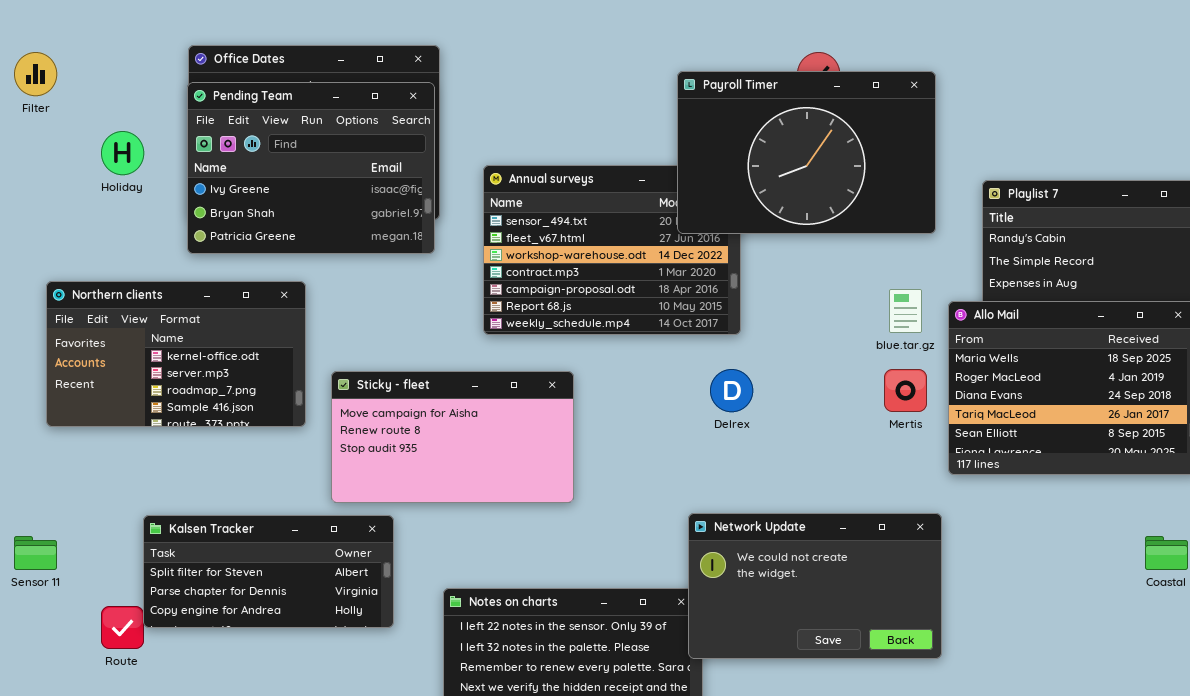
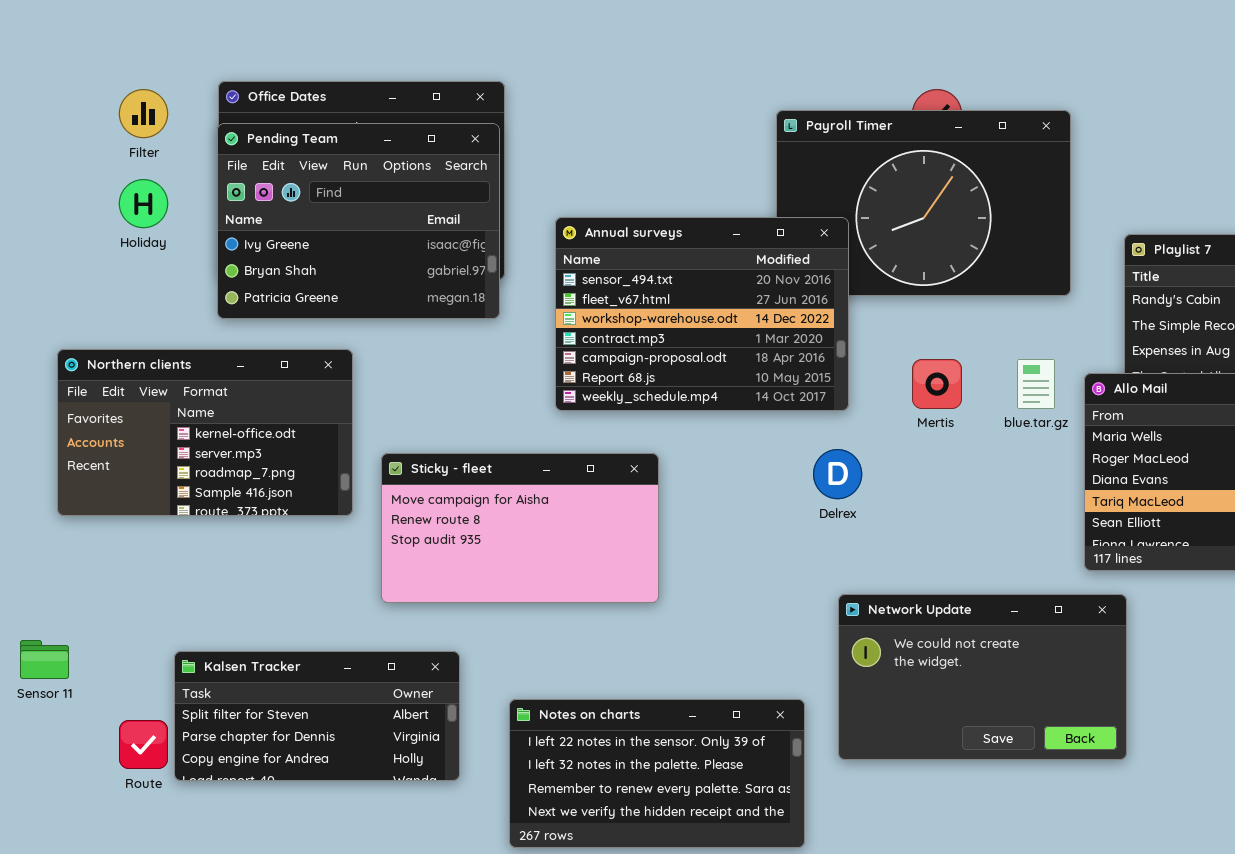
Filter: [14,52,57,96] -> [119,89,168,138], moved
Annual surveys: [483,165,741,335] -> [555,217,849,411], raised
Mertis: [884,369,927,412] -> [912,359,962,409], moved
Network Update: [688,513,942,659] -> [838,594,1127,760], moved
Kalsen Tracker: [143,515,394,628] -> [174,651,460,781], moved

